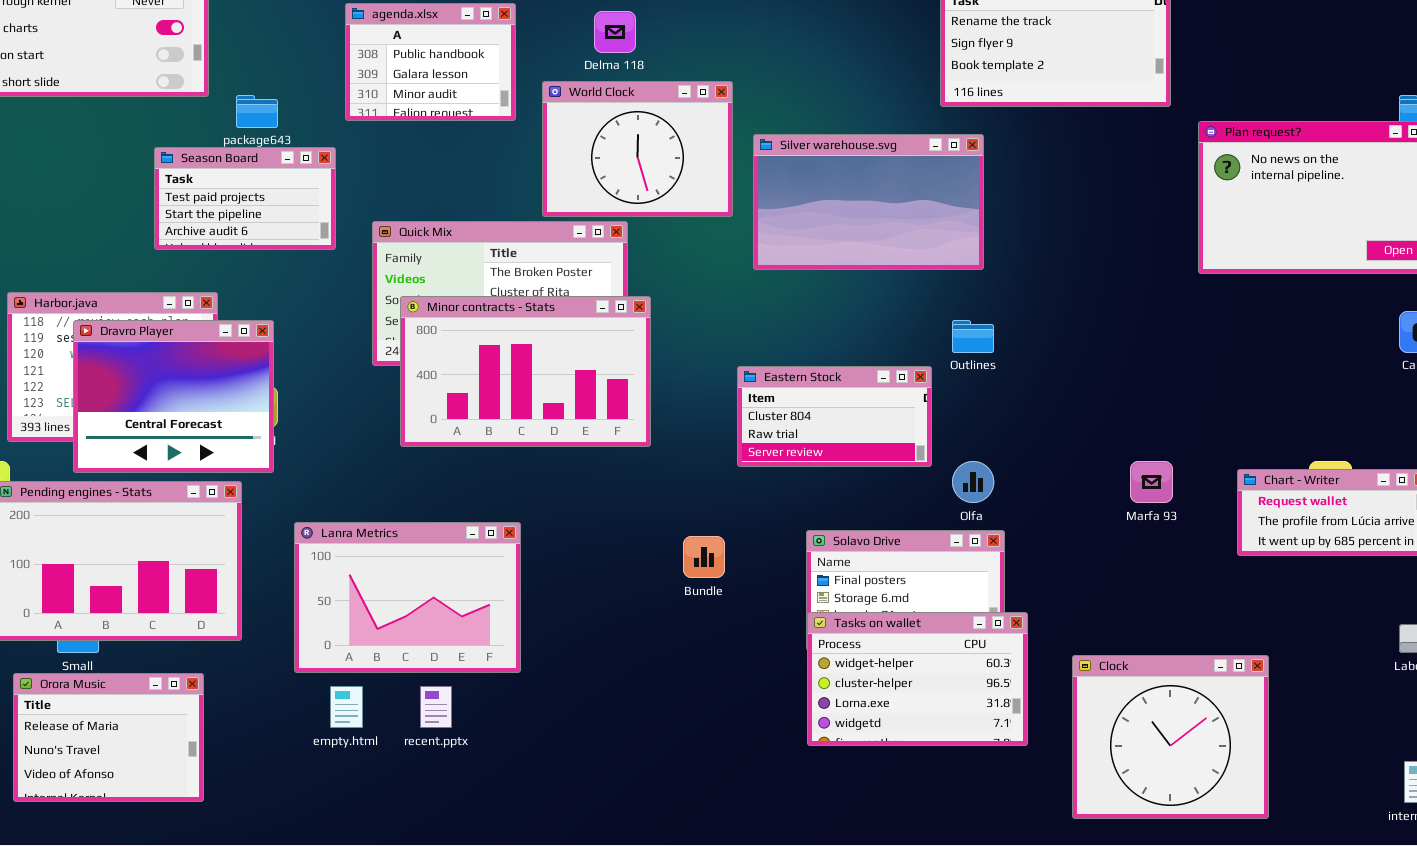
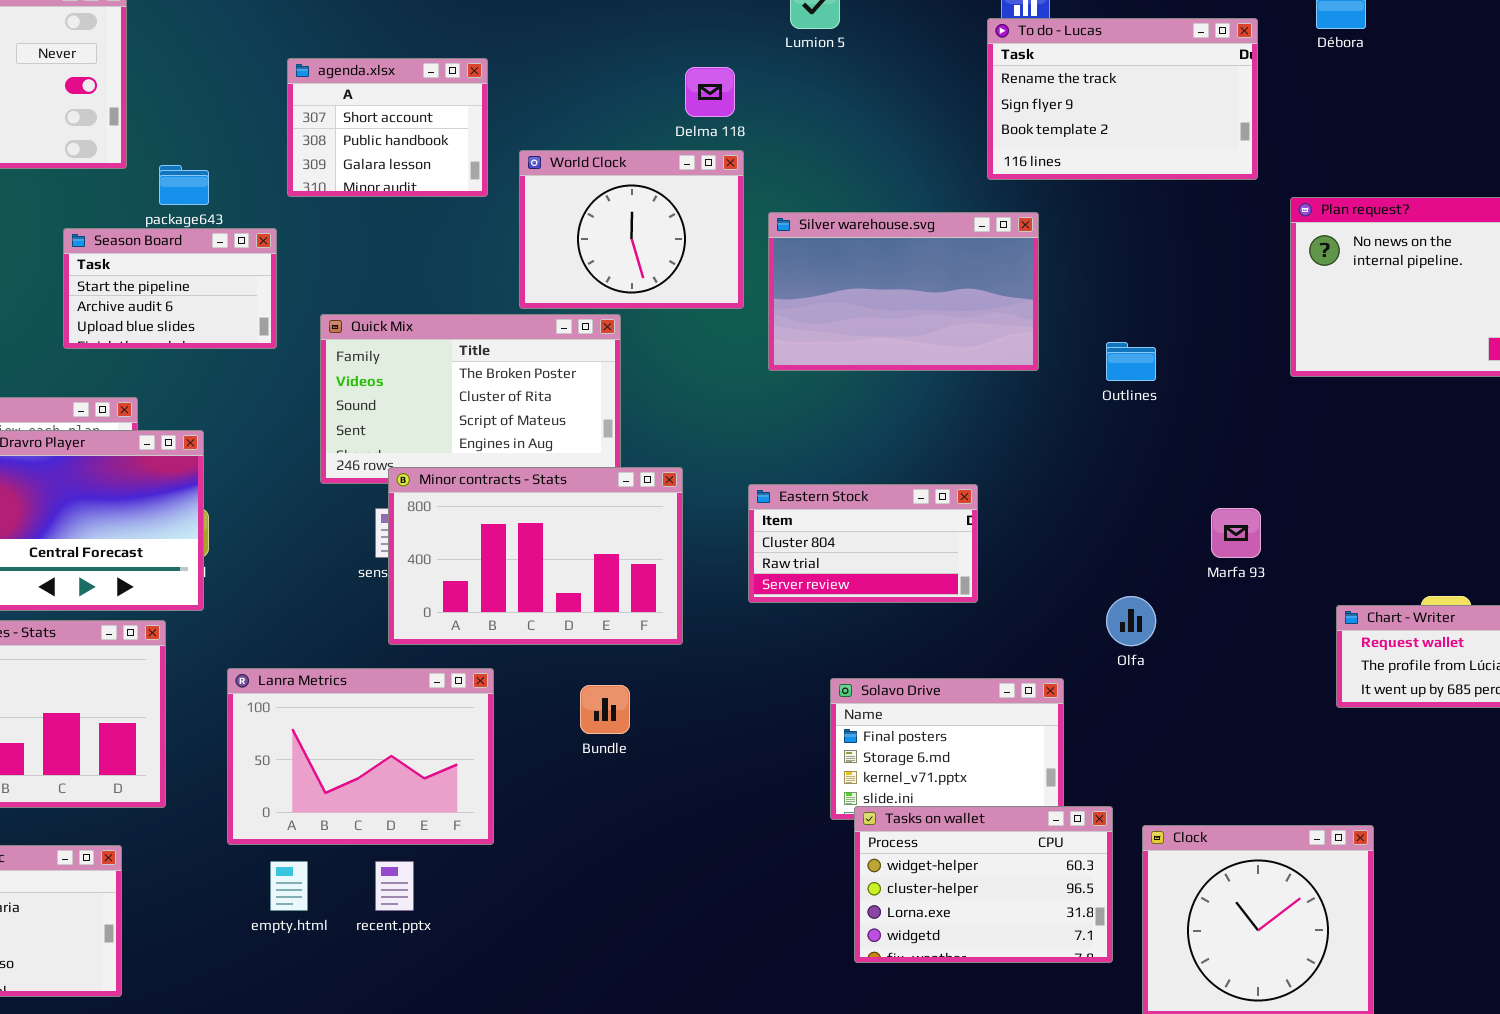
agenda.xlsx: [345,3,516,121] -> [287,58,488,197], scrolled up 1 row
Delma 118: [594,11,636,53] -> [685,67,735,117], moved
Season Board: [154,147,336,250] -> [63,228,277,349], scrolled down 1 row
Minor contracts - Stats: [400,296,651,447] -> [388,467,683,645], moved
Outlines: [952,320,994,353] -> [1106,342,1156,381], moved
Olfa: [952,461,994,503] -> [1106,596,1156,646], moved
Marfa 93: [1130,461,1173,503] -> [1211,508,1261,558], moved
Bundle: [683,536,725,578] -> [580,685,630,734], moved
Tasks on wallet: [807,612,1028,746] -> [854,806,1113,963], moved

